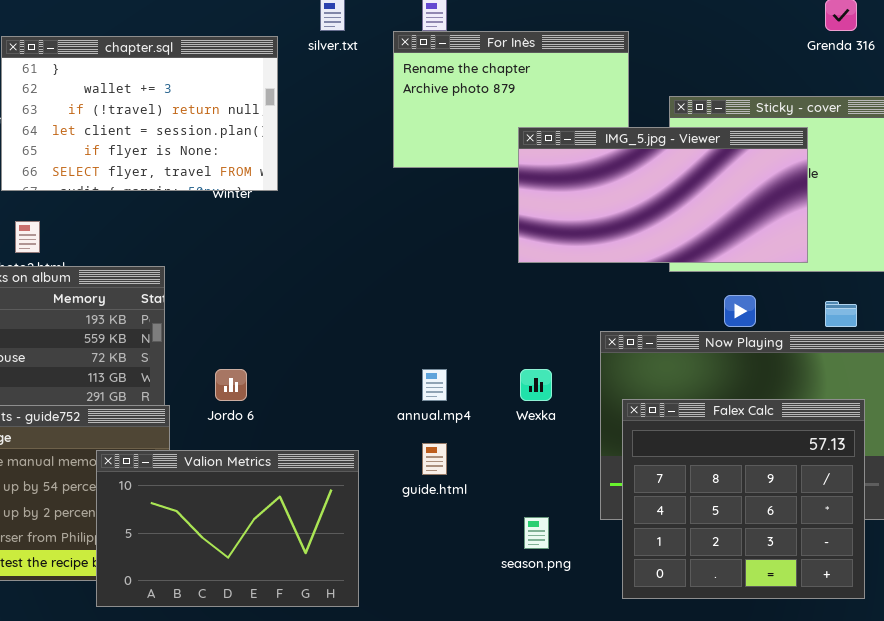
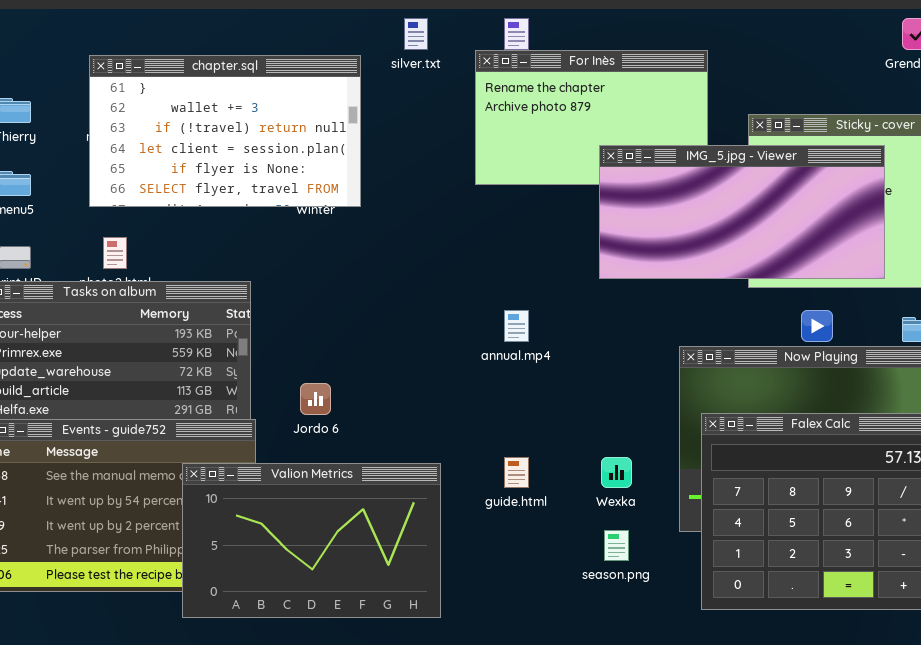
annual.mp4: [422,369,447,401] -> [504,310,529,342], moved
Wexka: [520,369,552,401] -> [601,457,632,488], moved

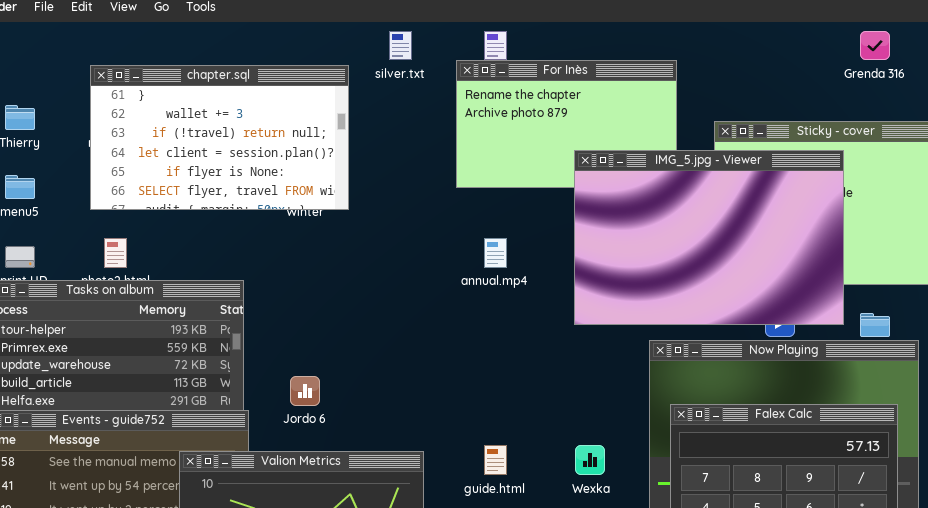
IMG_5.jpg - Viewer: [599,145,885,279] -> [574,150,844,325], resized
annual.mp4: [504,310,529,342] -> [484,238,507,268], moved

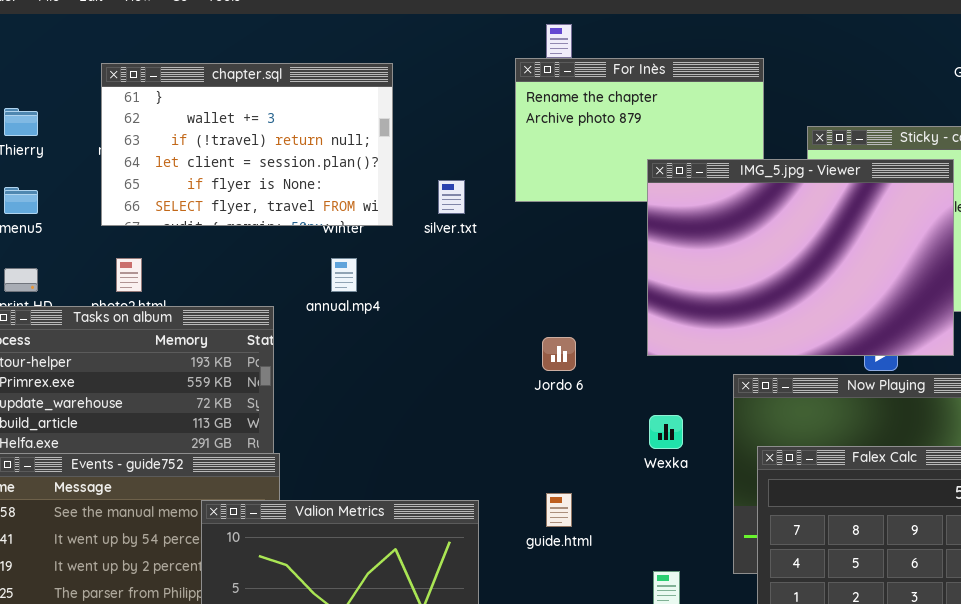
silver.txt: [389,31,412,60] -> [438,180,465,214], moved
annual.mp4: [484,238,507,268] -> [331,258,357,292], moved
Jordo 6: [290,376,320,406] -> [542,337,576,371], moved
Wexka: [575,445,605,475] -> [649,415,683,449], moved

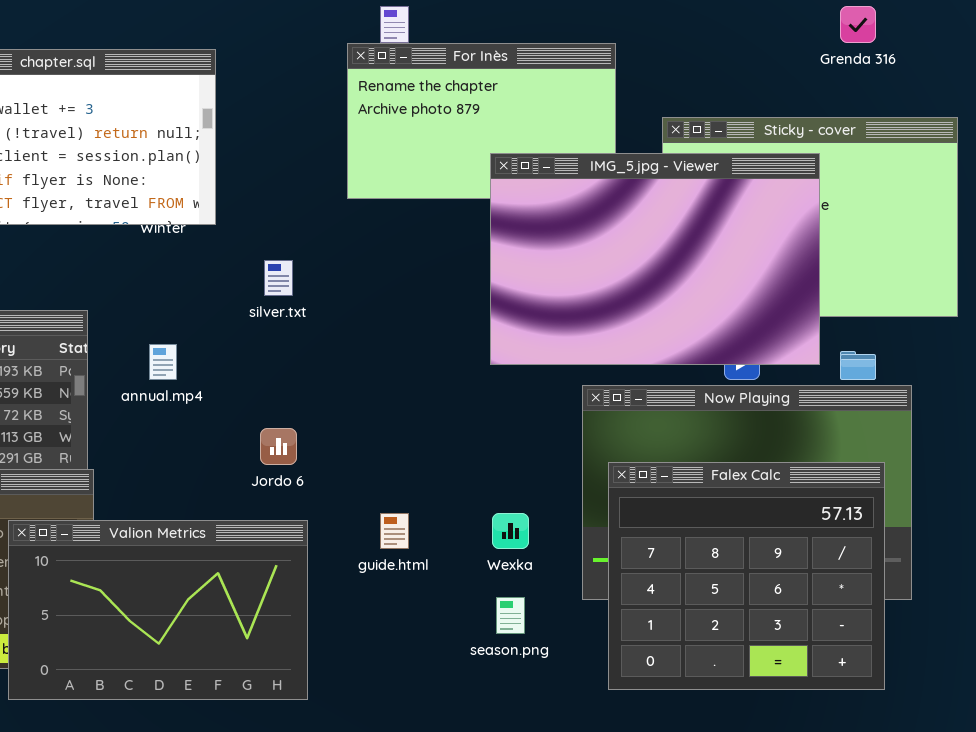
silver.txt: [438,180,465,214] -> [264,260,293,296], moved
annual.mp4: [331,258,357,292] -> [149,344,177,380], moved
Jordo 6: [542,337,576,371] -> [260,428,297,465], moved
Wexka: [649,415,683,449] -> [492,513,529,549], moved

